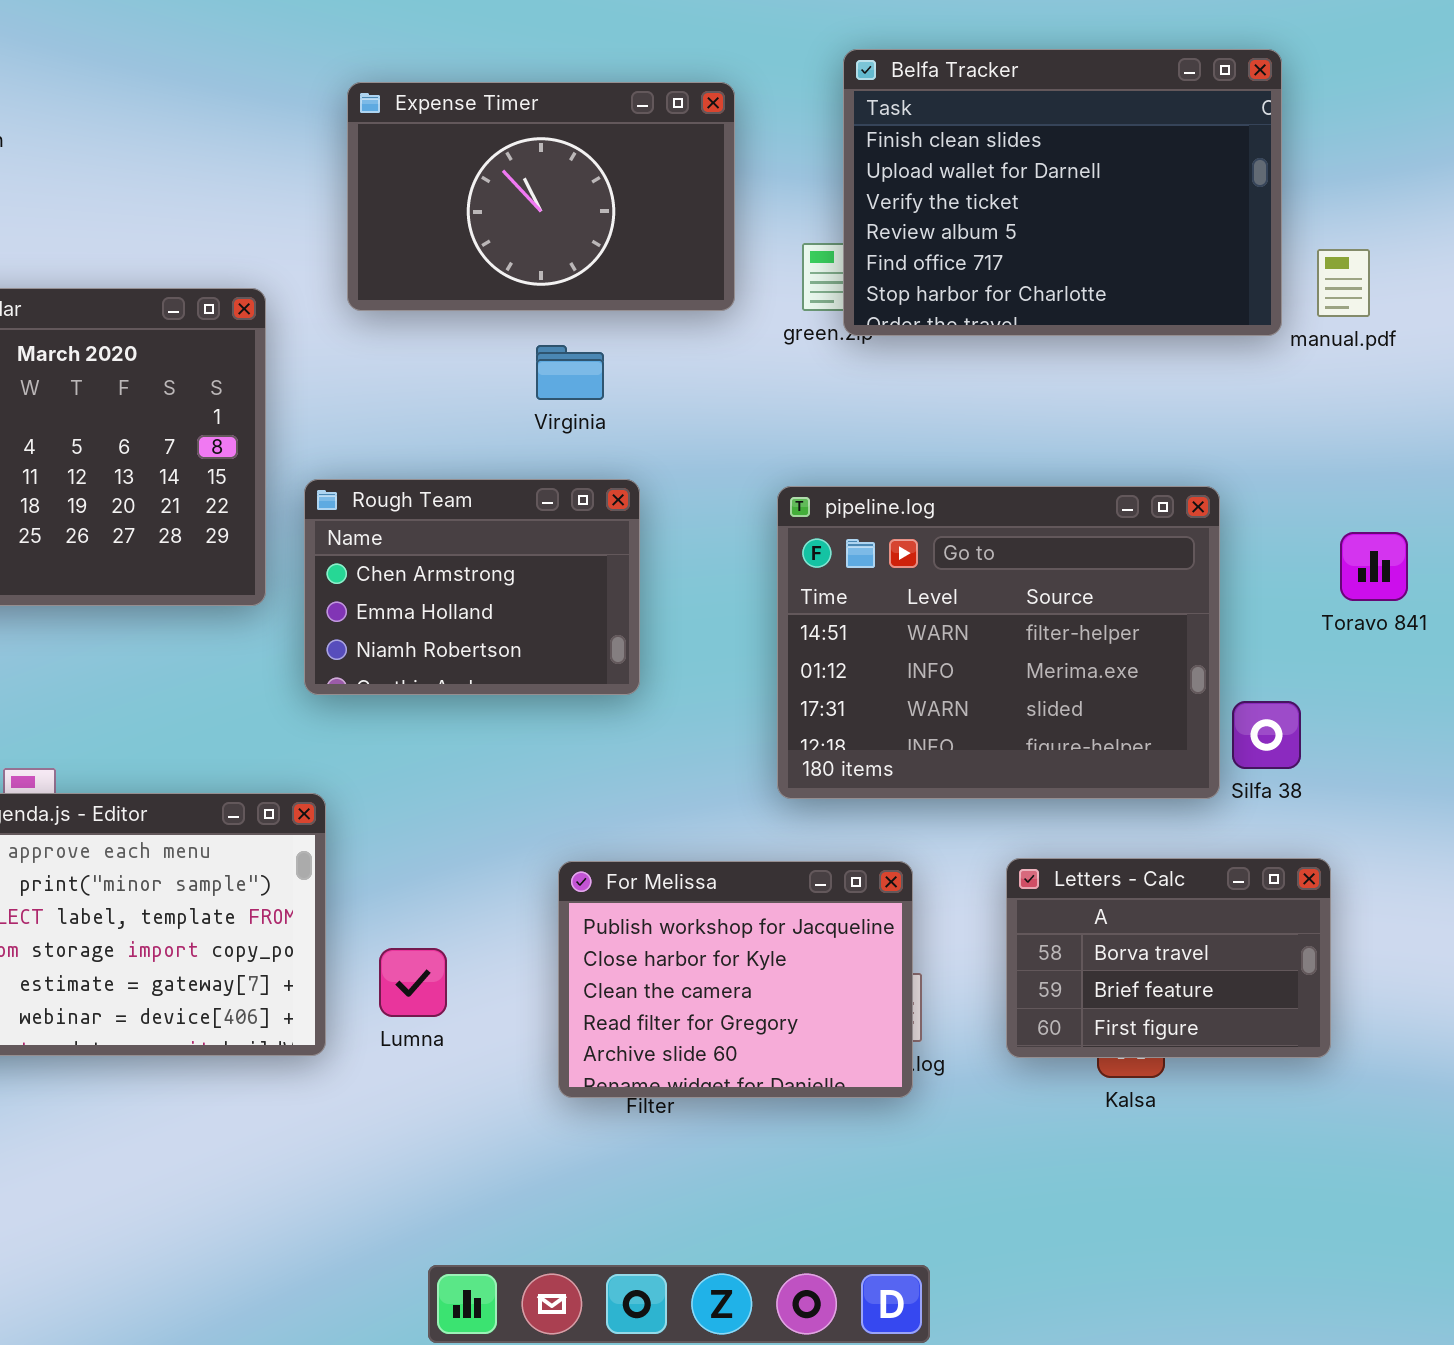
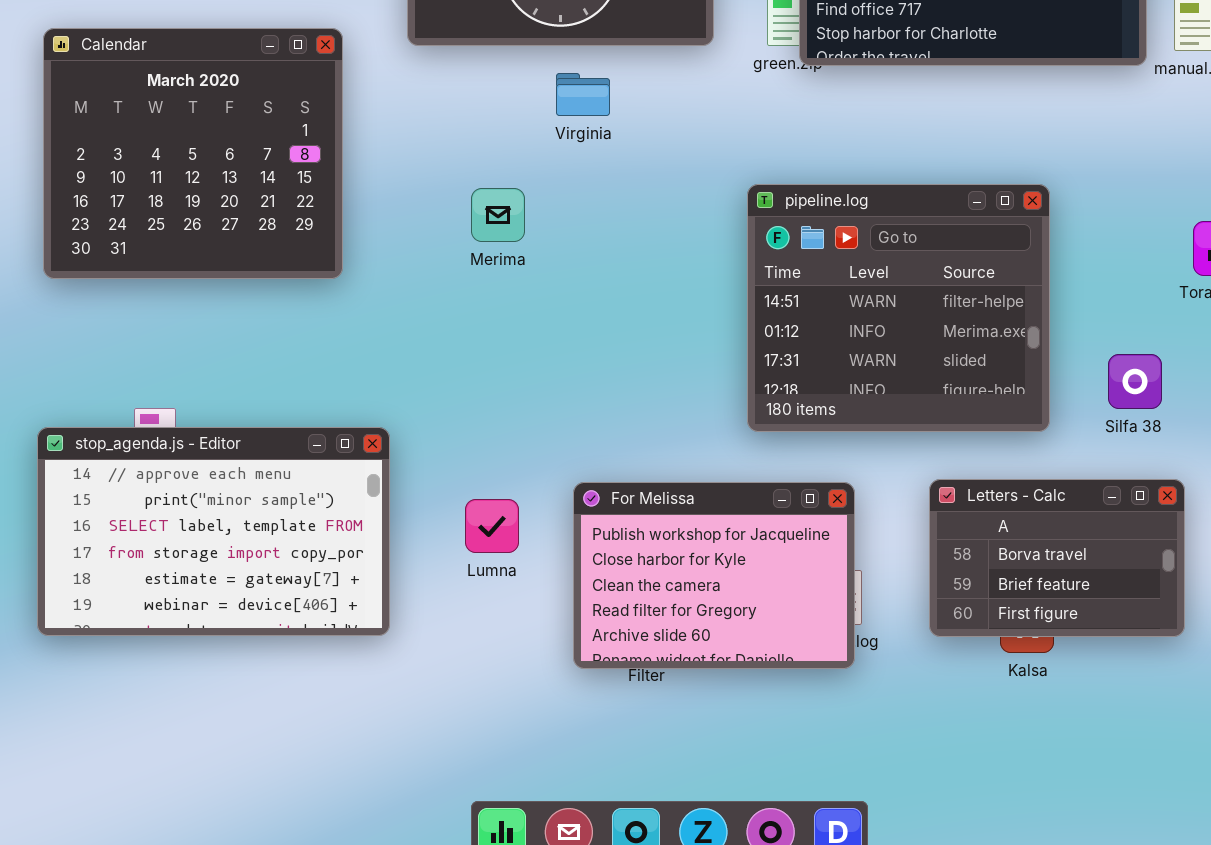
Rough Team: [304,479,640,695] -> none, closed
pipeline.log: [777,486,1220,799] -> [747,184,1050,432], resized
Lumna: [379,948,447,1017] -> [465,499,519,553], moved

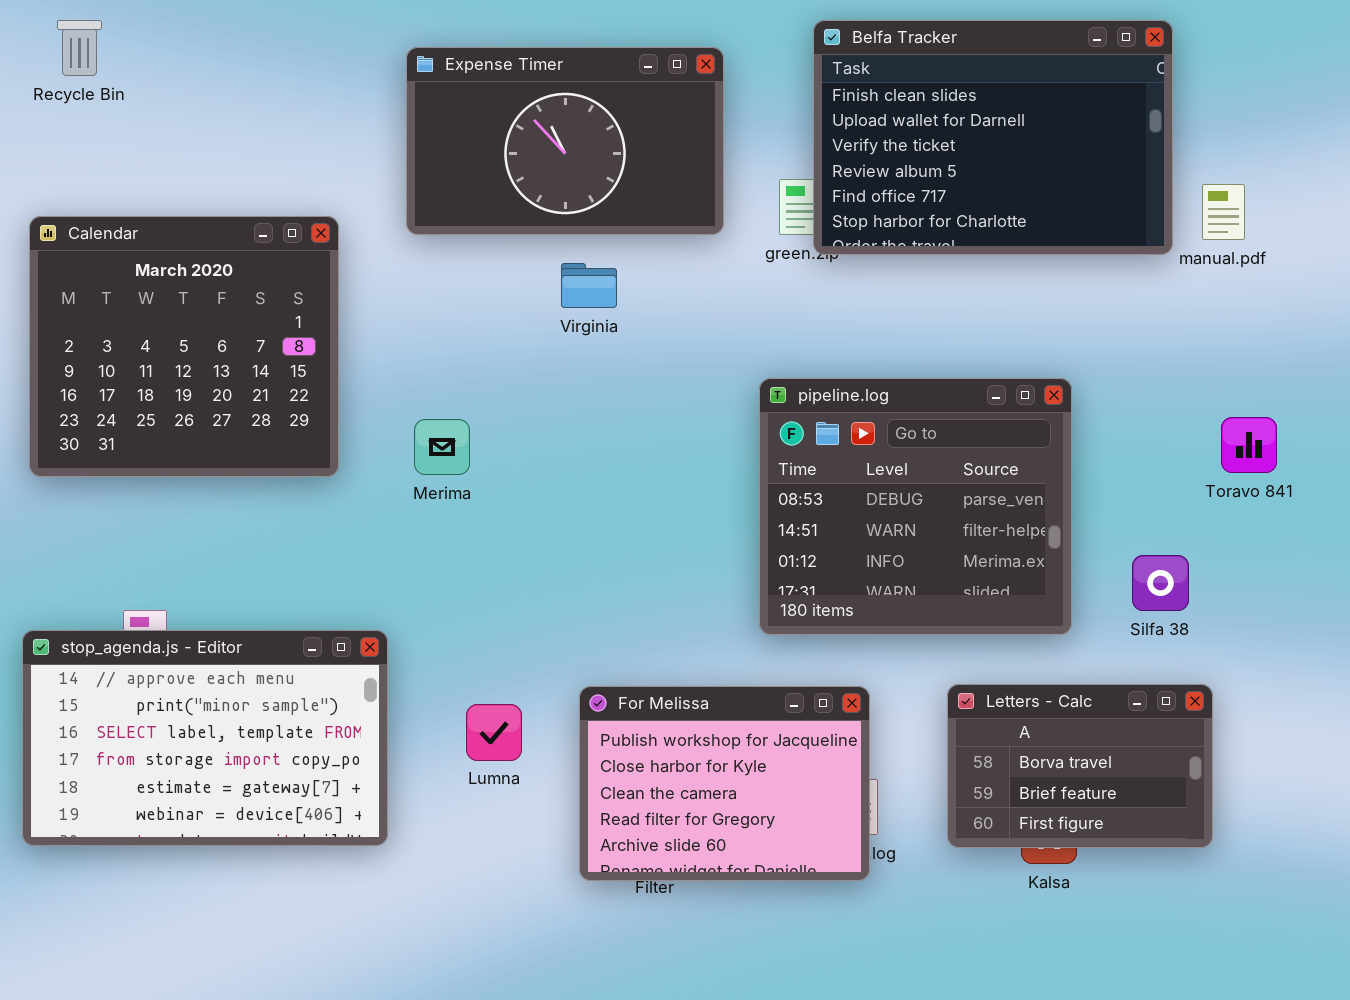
pipeline.log: [747,184,1050,432] -> [759,378,1072,635], scrolled up 1 row
Merima: [471,188,525,242] -> [414,419,470,475], moved

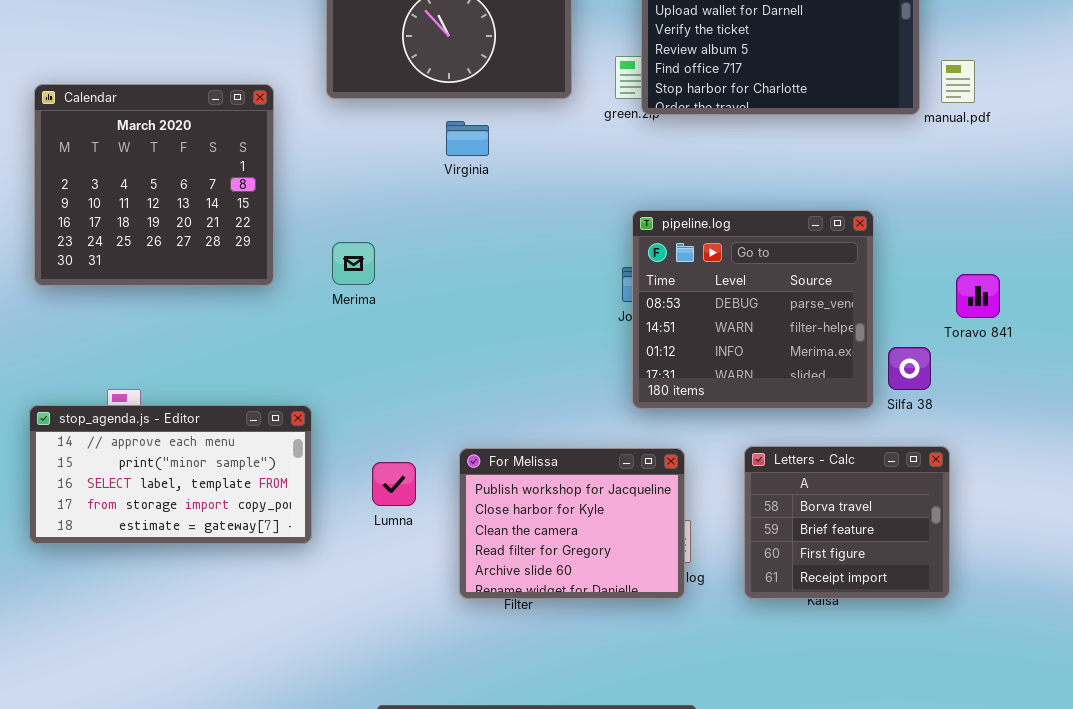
pipeline.log: [759,378,1072,635] -> [632,210,874,409], moved
Toravo 841: [1221,417,1277,473] -> [956,274,1000,318], moved
stop_agenda.js - Editor: [22,630,388,846] -> [29,405,312,544], resized
Letters - Calc: [947,684,1213,848] -> [744,446,950,599], resized

